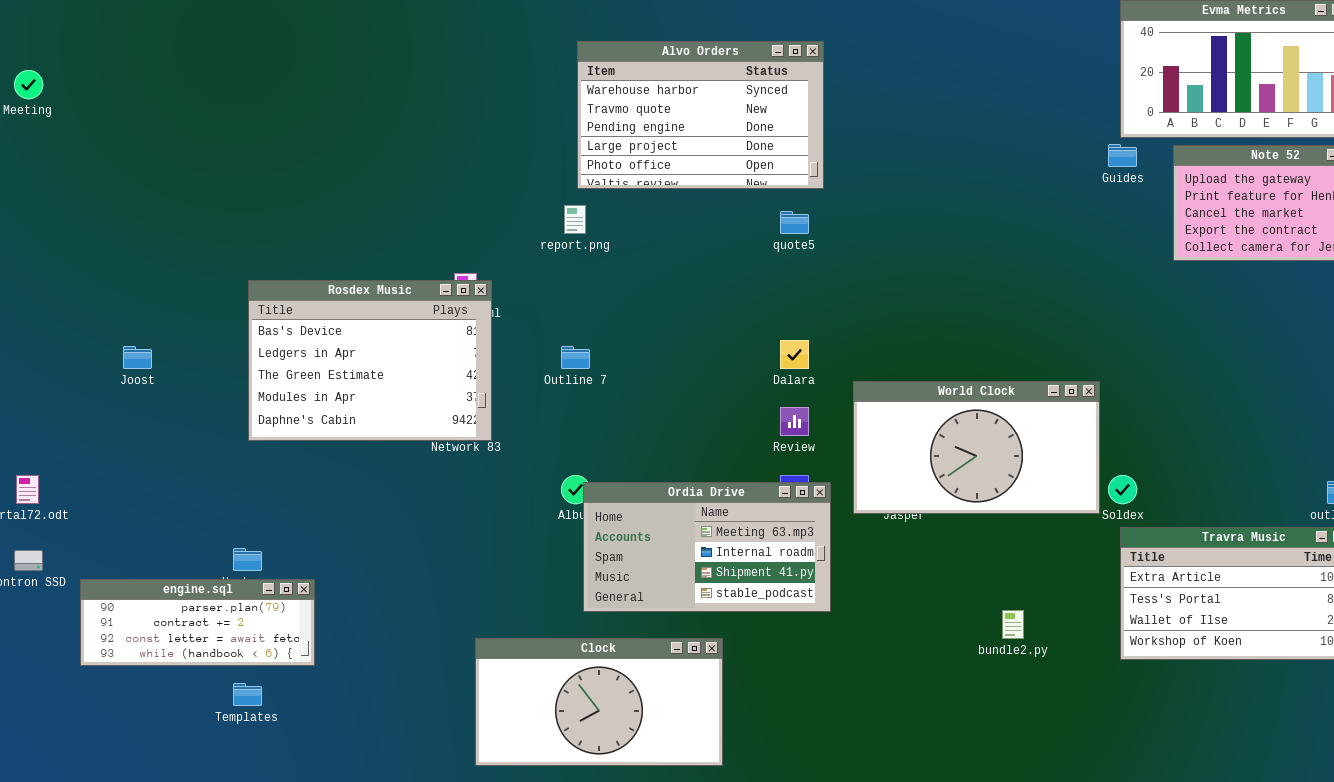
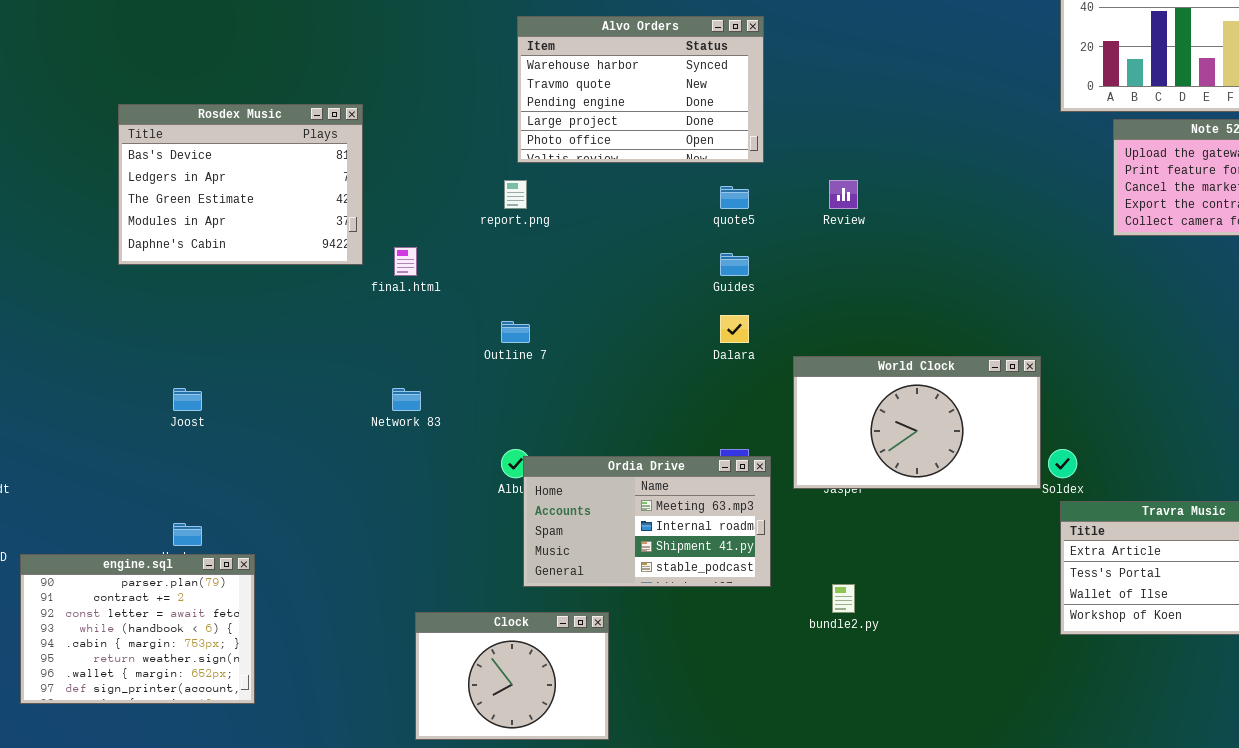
Guides: [1108,144,1137,167] -> [720,253,749,276], moved
Rosdex Music: [248,280,492,441] -> [118,104,363,265], moved
Joost: [123,346,152,369] -> [173,388,202,411], moved
Review: [780,407,809,436] -> [829,180,858,209], moved
engine.sql: [80,579,315,666] -> [20,554,255,704], resized
bundle2.py: [1002,610,1024,639] -> [832,584,855,613], moved
Clock: [475,638,723,766] -> [415,612,609,740], resized

